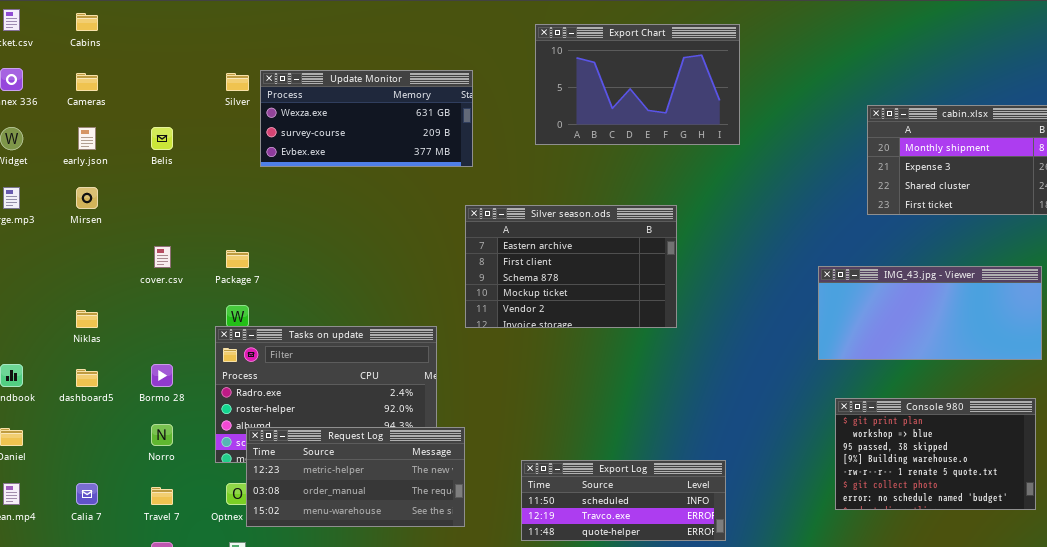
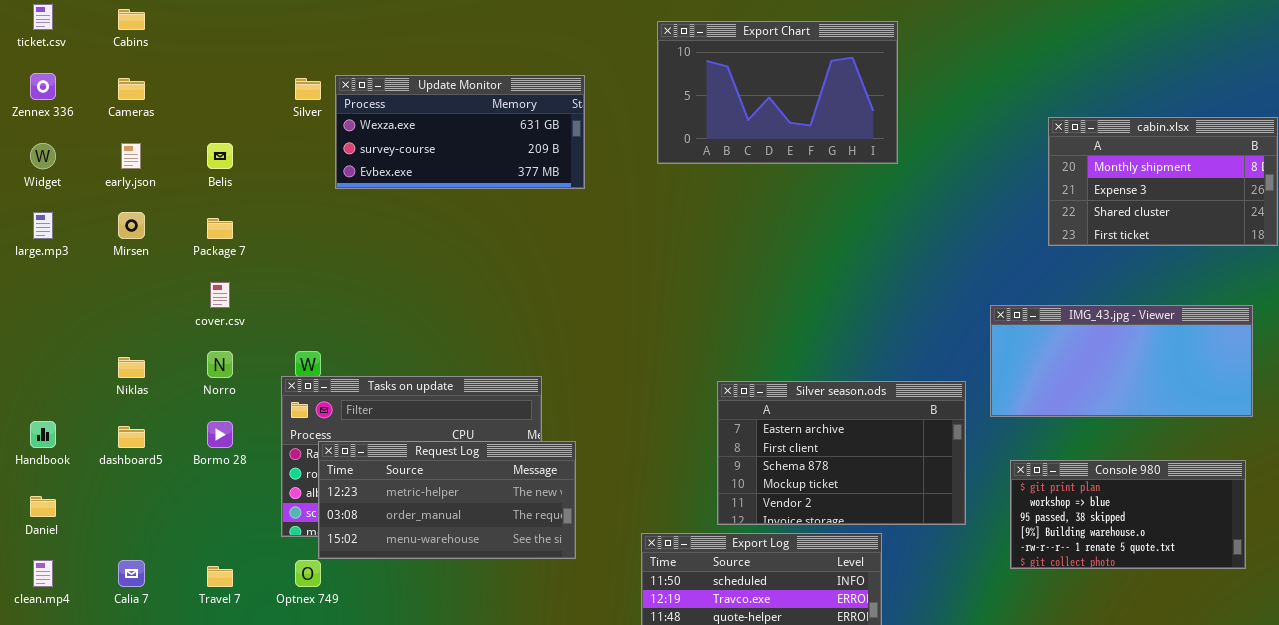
Silver season.ods: [465,205,677,328] -> [717,381,966,525], moved
Package 7: [226,250,249,268] -> [207,218,233,239], moved
Console 980: [835,398,1036,510] -> [1010,460,1246,569], resized
Norro: [151,424,173,446] -> [207,351,233,378], moved
Request Log: [246,427,465,527] -> [318,441,576,559], moved

